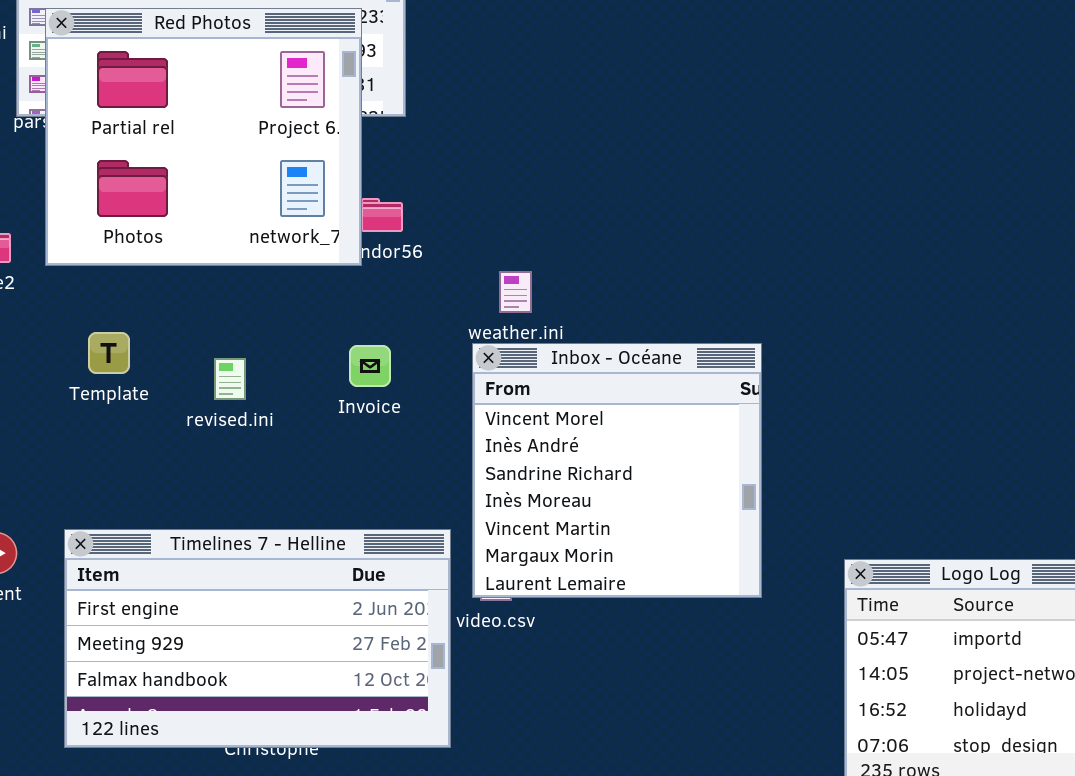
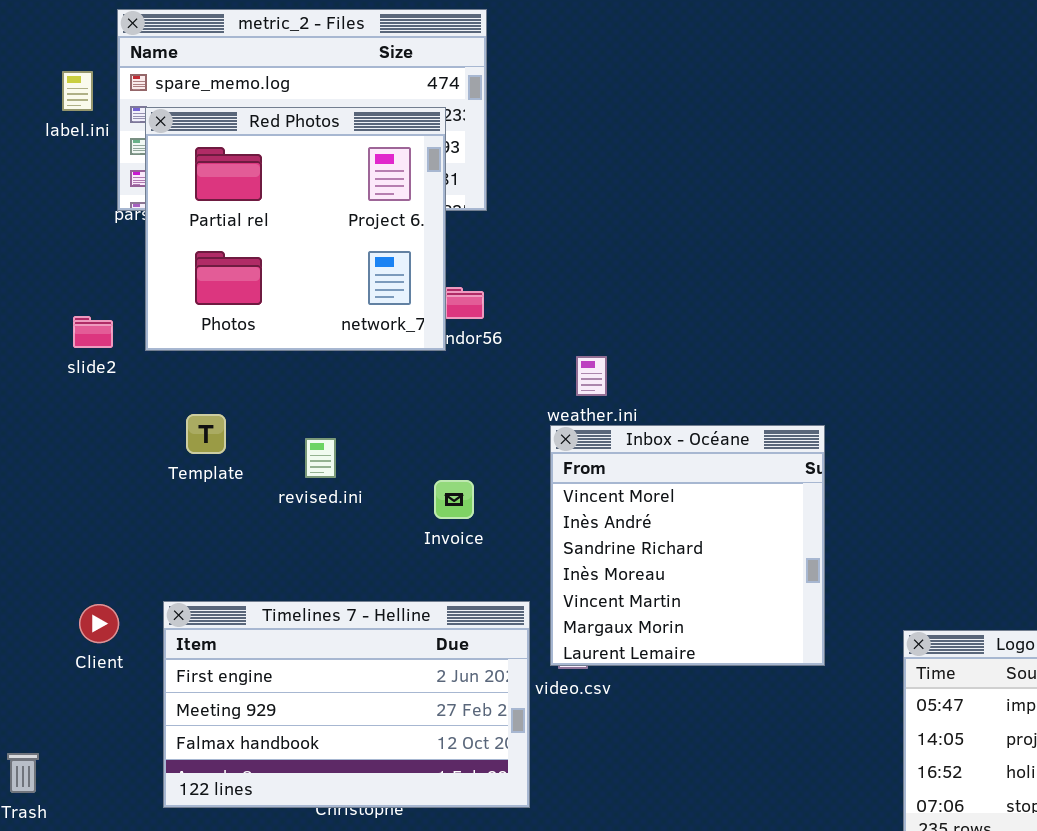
Invoice: [349,345,391,387] -> [434,480,474,519], moved

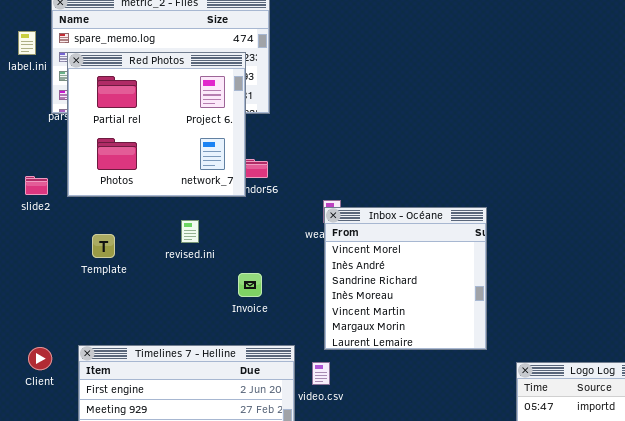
Inbox - Océane: [550,425,825,666] -> [324,207,487,350], moved
revised.ini: [305,438,336,478] -> [181,220,199,243], moved

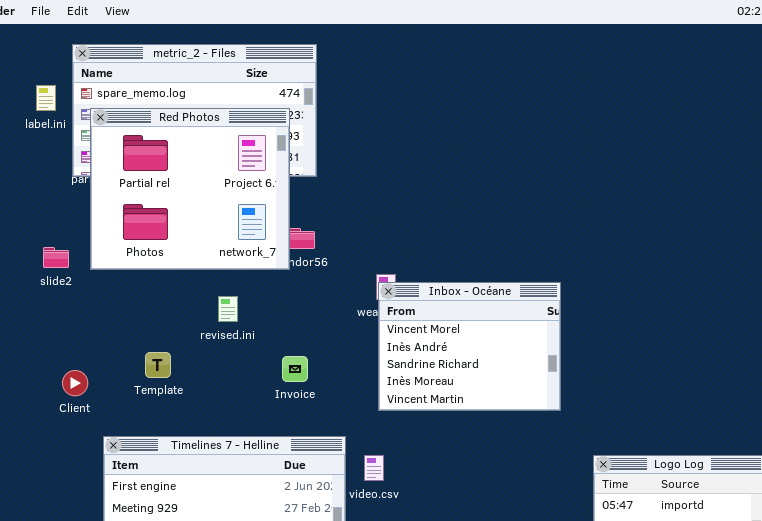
Inbox - Océane: [324,207,487,350] -> [378,282,561,411], resized
Template: [92,234,115,258] -> [145,352,171,378], moved
Client: [28,347,52,370] -> [62,370,88,396], moved

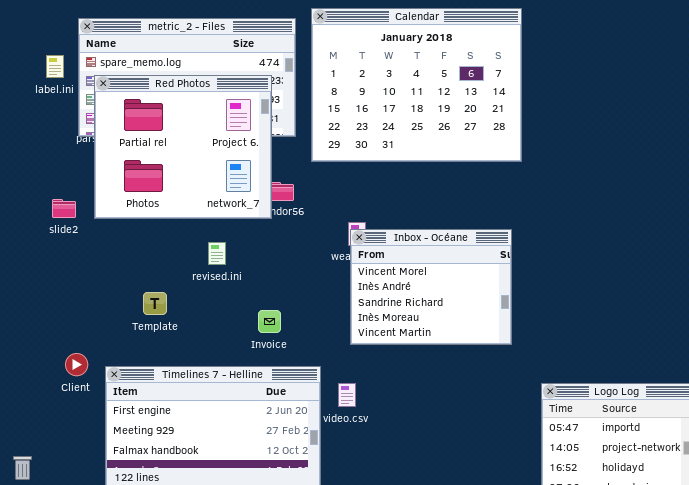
Calendar: none -> [311,8,522,162], opened
Invoice: [282,356,308,382] -> [258,310,281,333], moved
Client: [62,370,88,396] -> [65,353,88,376], moved

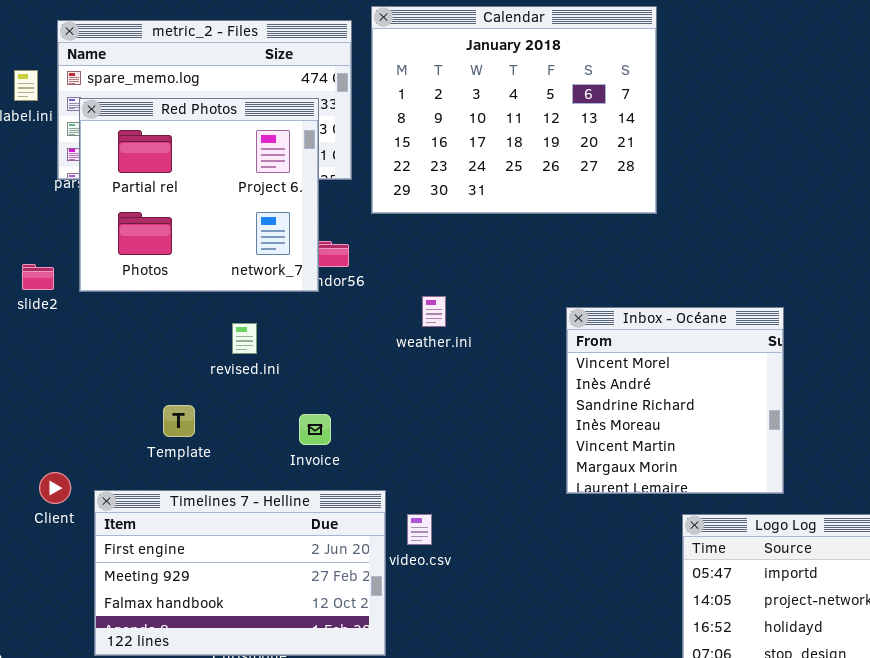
Inbox - Océane: [350,229,512,345] -> [566,307,784,494], moved, resized
Template: [143,292,167,315] -> [163,405,195,437], moved

